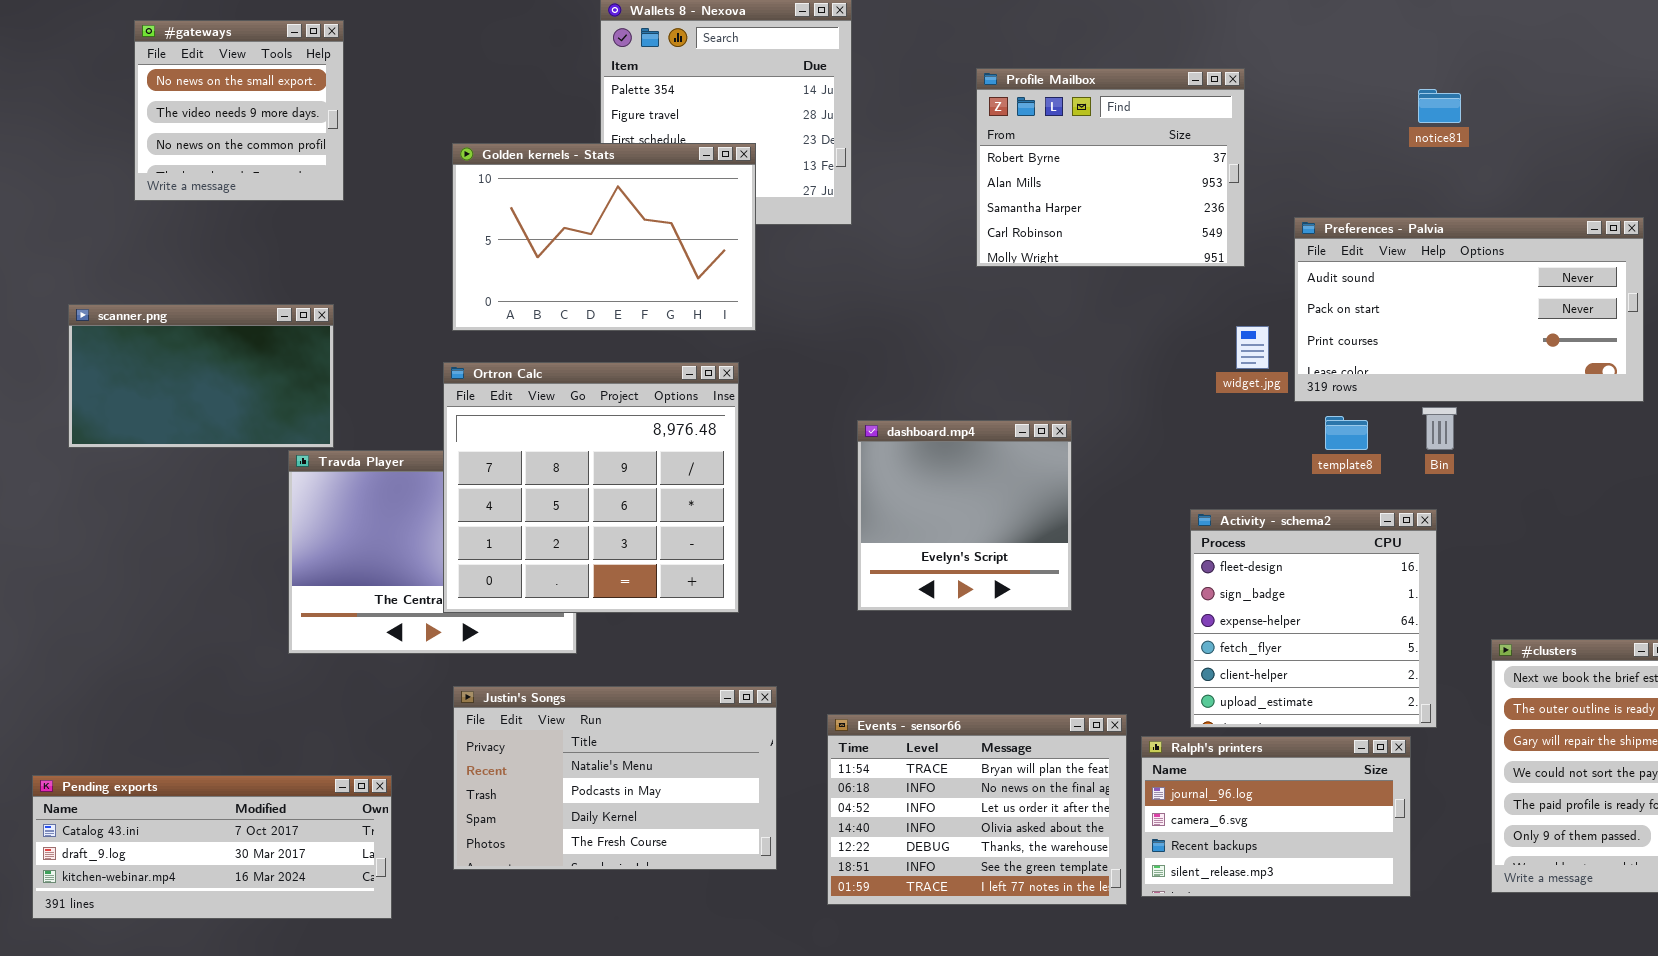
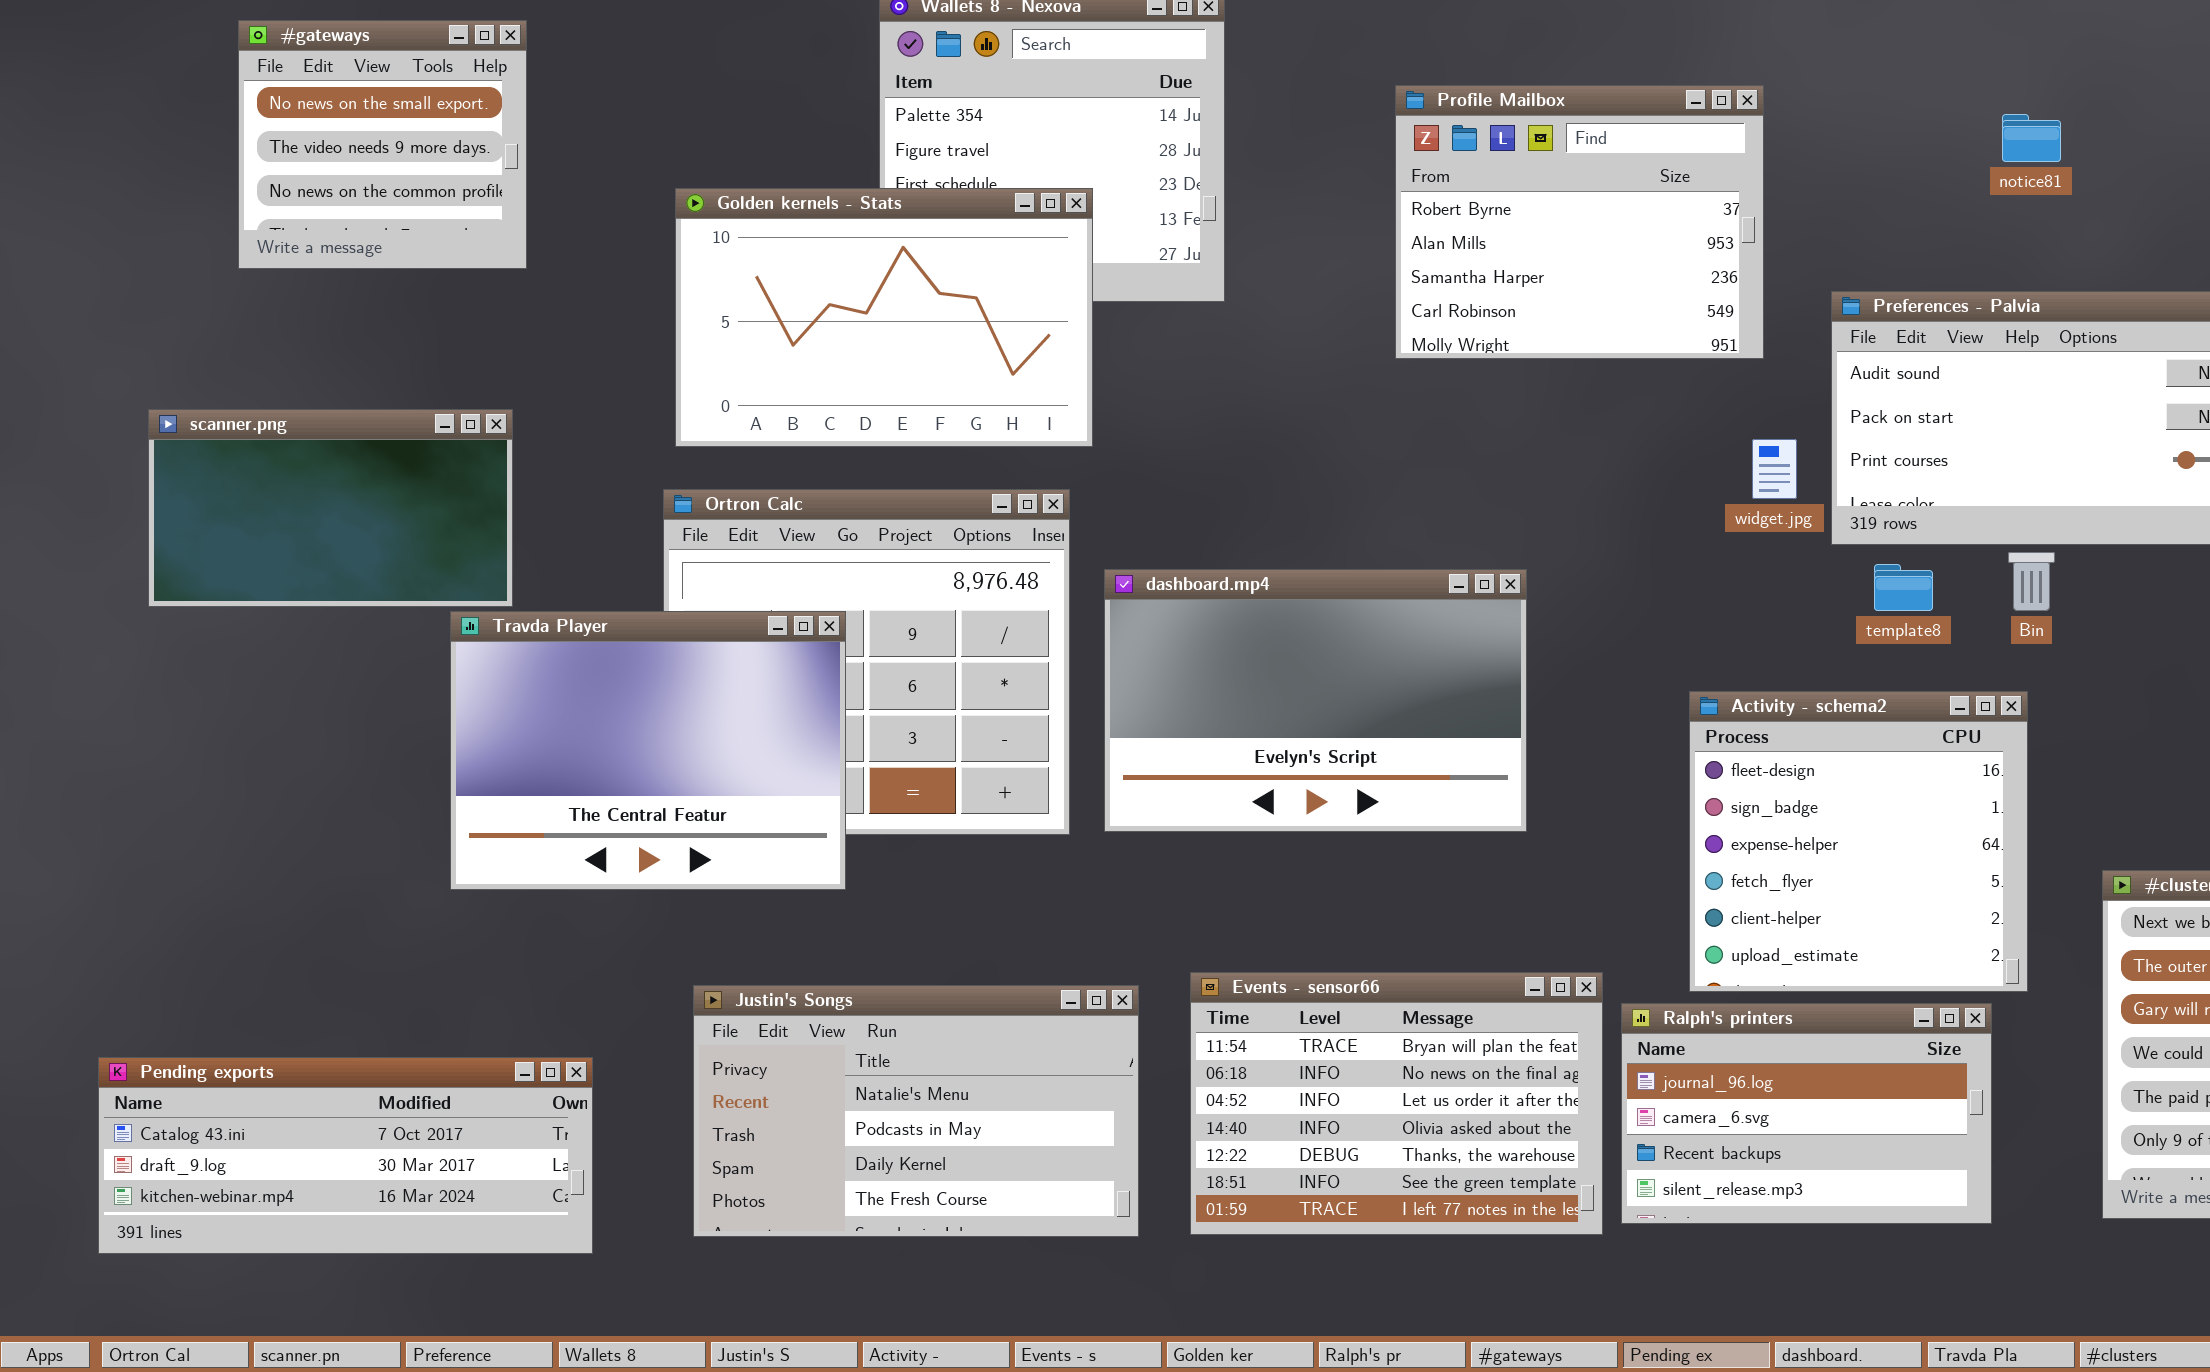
dashboard.mp4: [857,420,1072,611] -> [1104,569,1527,832], resized
Travda Player: [288,450,577,654] -> [450,611,846,890], raised
Justin's Songs: [453,686,777,870] -> [693,985,1139,1237], moved

